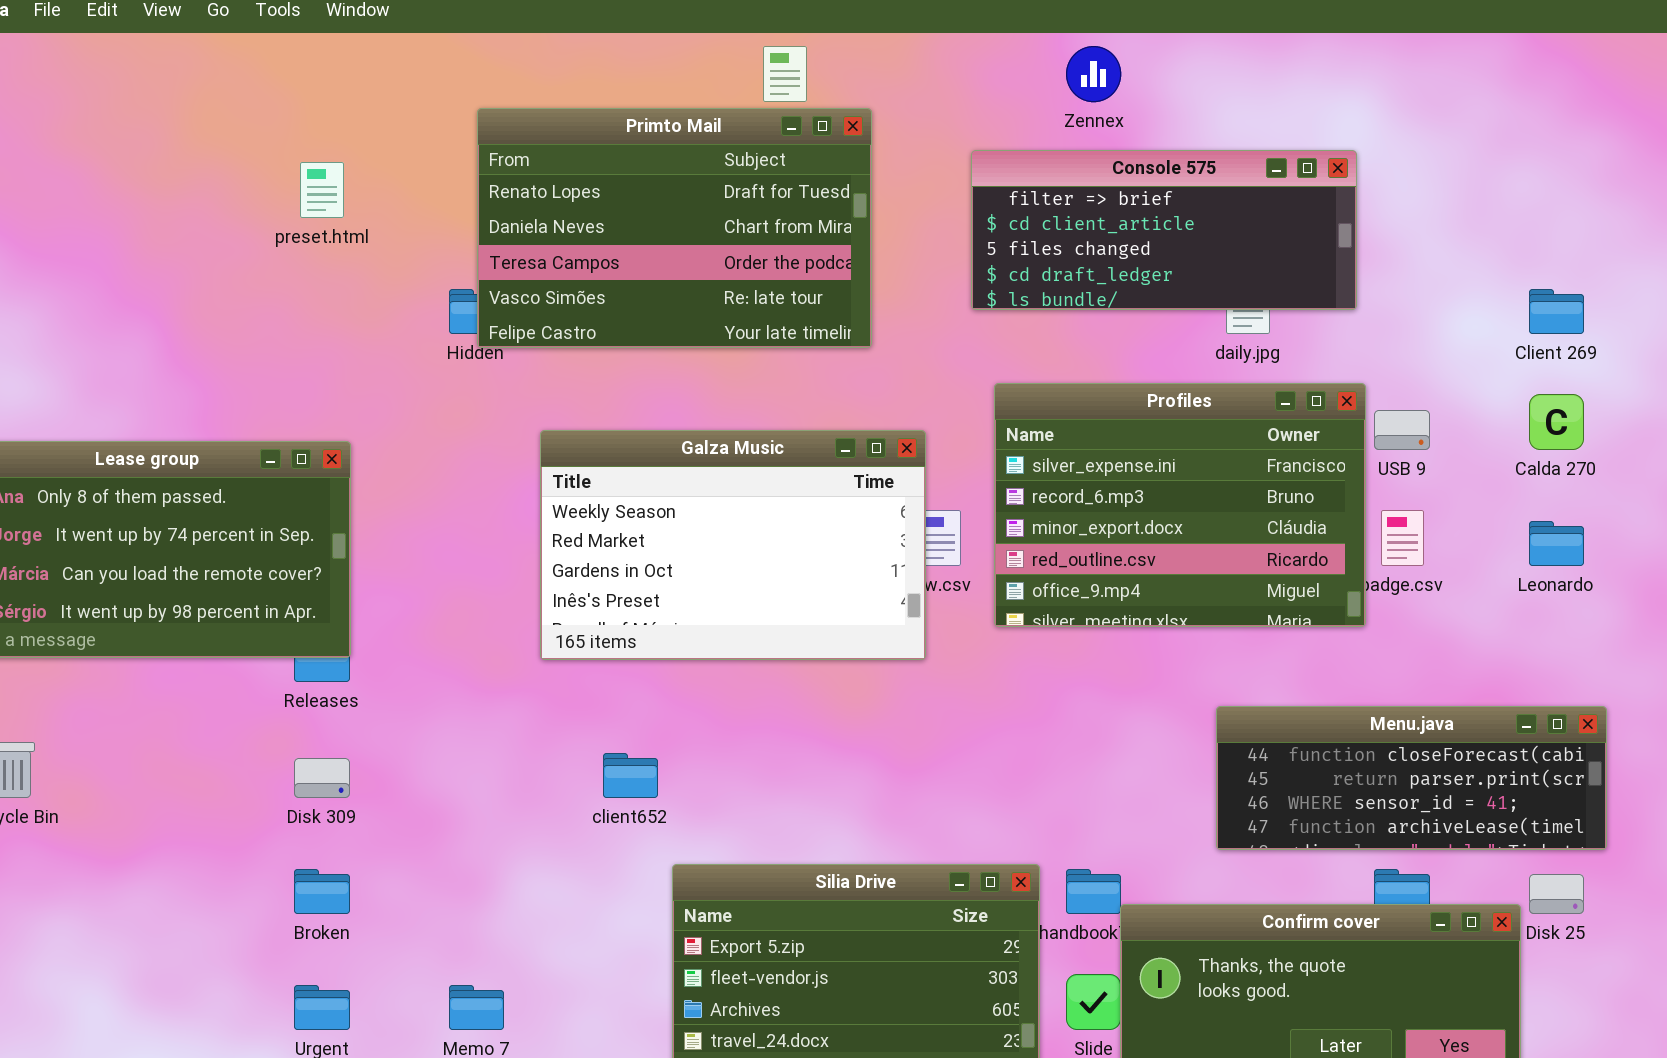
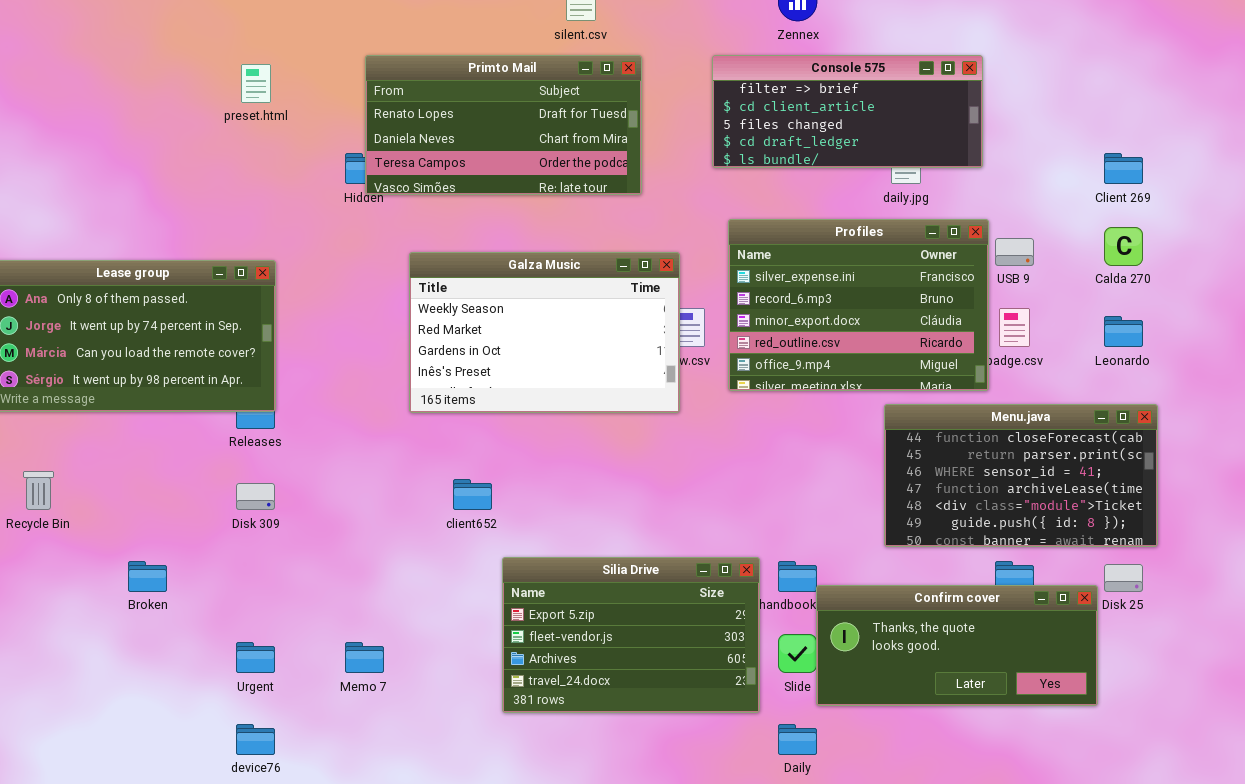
Primto Mail: [477,108,872,348] -> [365,55,642,195], resized
Menu.java: [1216,706,1607,850] -> [884,404,1158,547], resized
Broken: [294,869,350,914] -> [128,561,167,592], moved

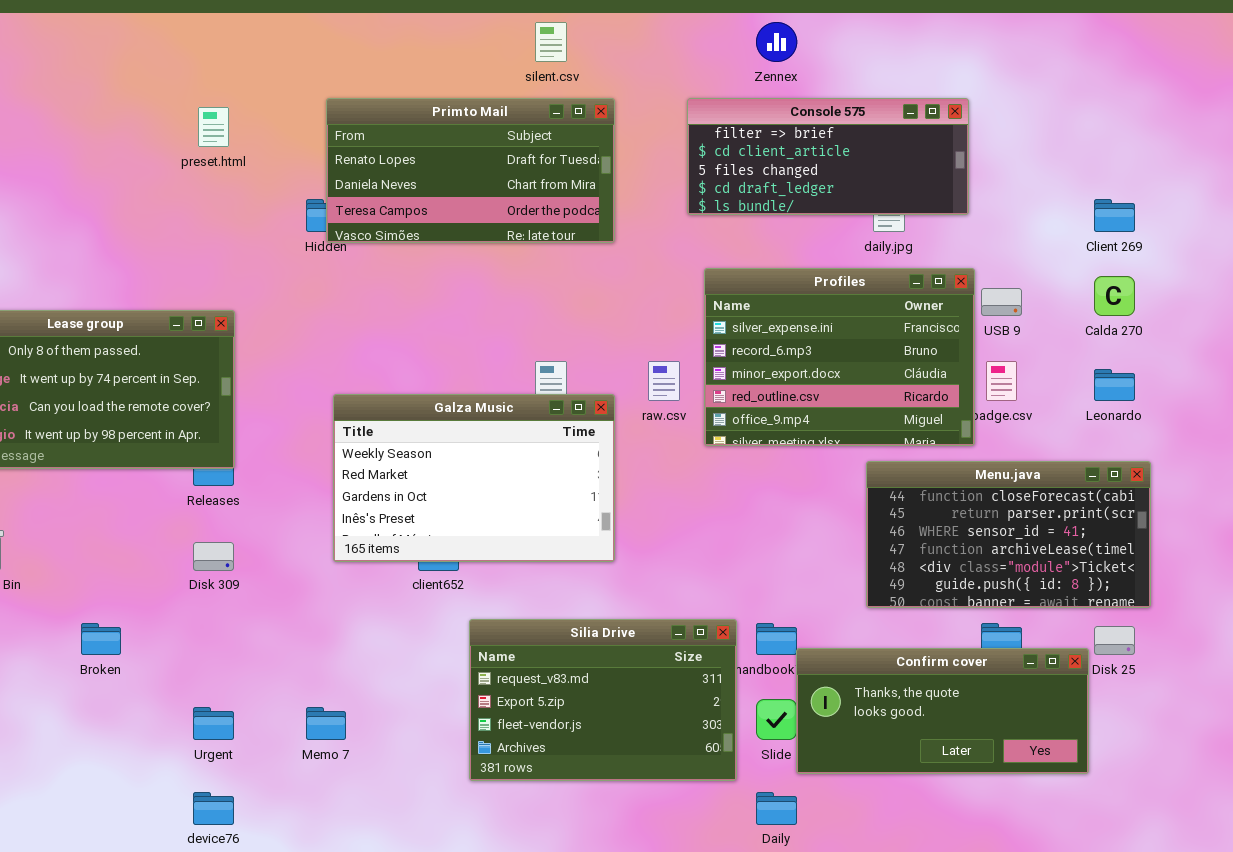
Galza Music: [409,252,680,413] -> [333,394,615,562], moved
Silia Drive: [502,557,760,713] -> [469,619,737,781], scrolled up 1 row

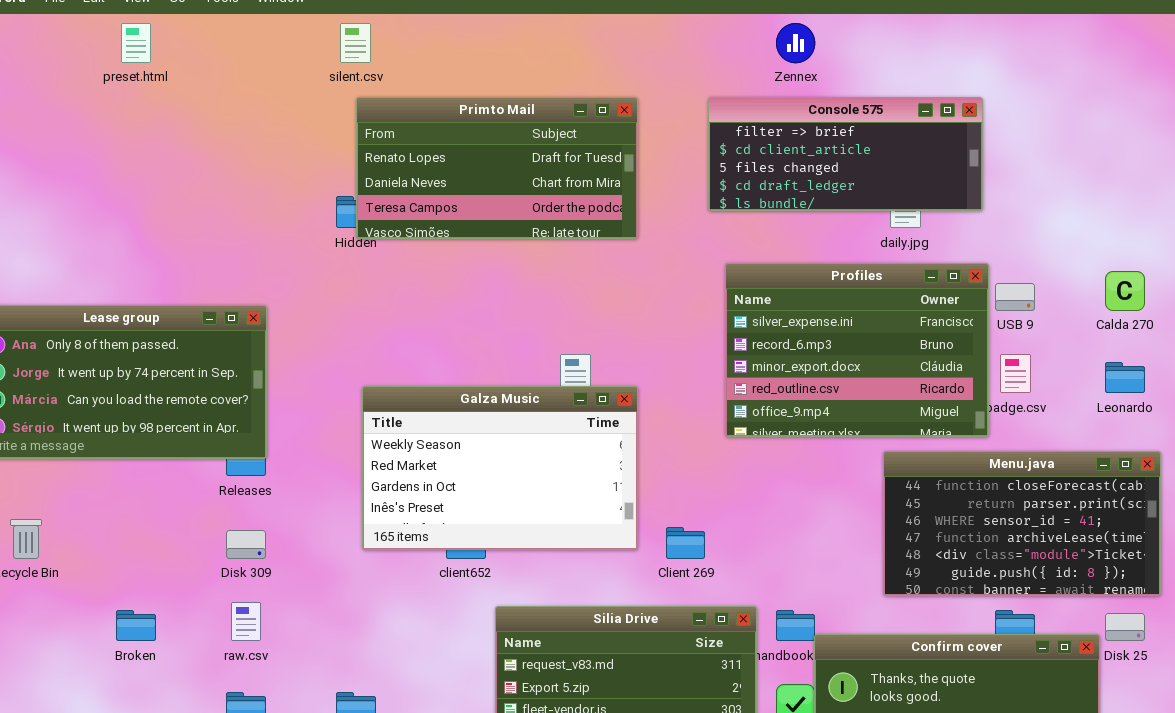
silent.csv: [535,22,567,62] -> [340,23,371,63], moved
preset.html: [198,107,229,147] -> [121,23,151,63], moved
Client 269: [1094,199,1135,232] -> [666,527,705,559], moved
raw.csv: [648,361,680,401] -> [231,602,261,641], moved

